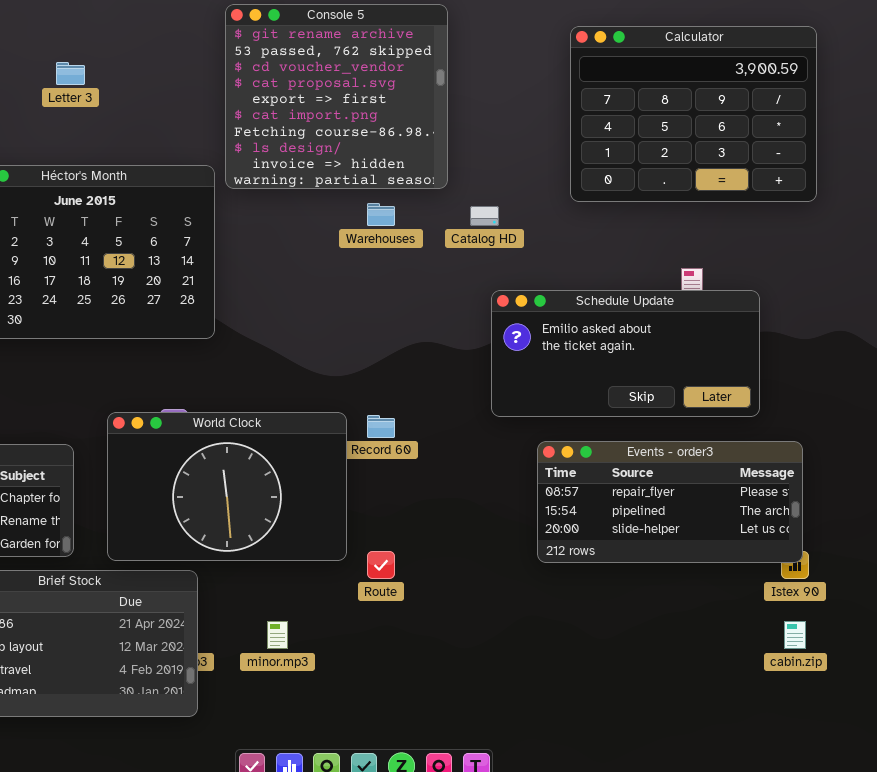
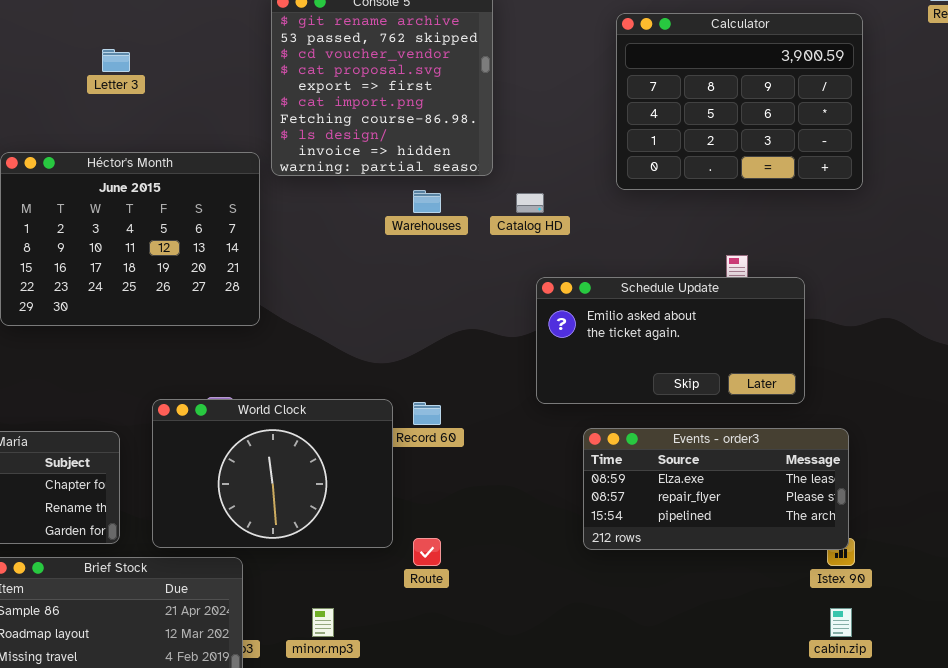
Events - order3: [537,441,803,563] -> [583,428,849,550], scrolled up 1 row

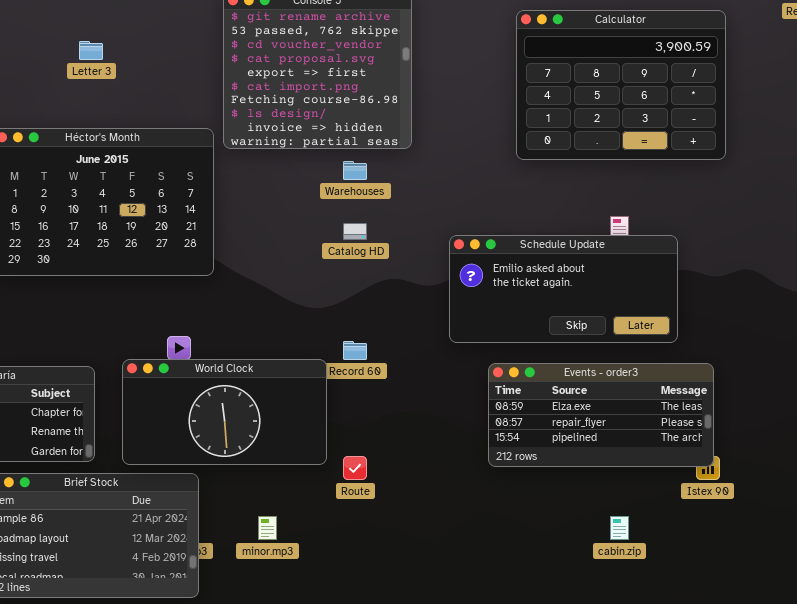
Catalog HD: [516,193,544,213] -> [343,223,367,240], moved
World Clock: [152,399,393,548] -> [122,359,327,465], resized
cabin.zip: [830,608,852,637] -> [610,516,629,540], moved

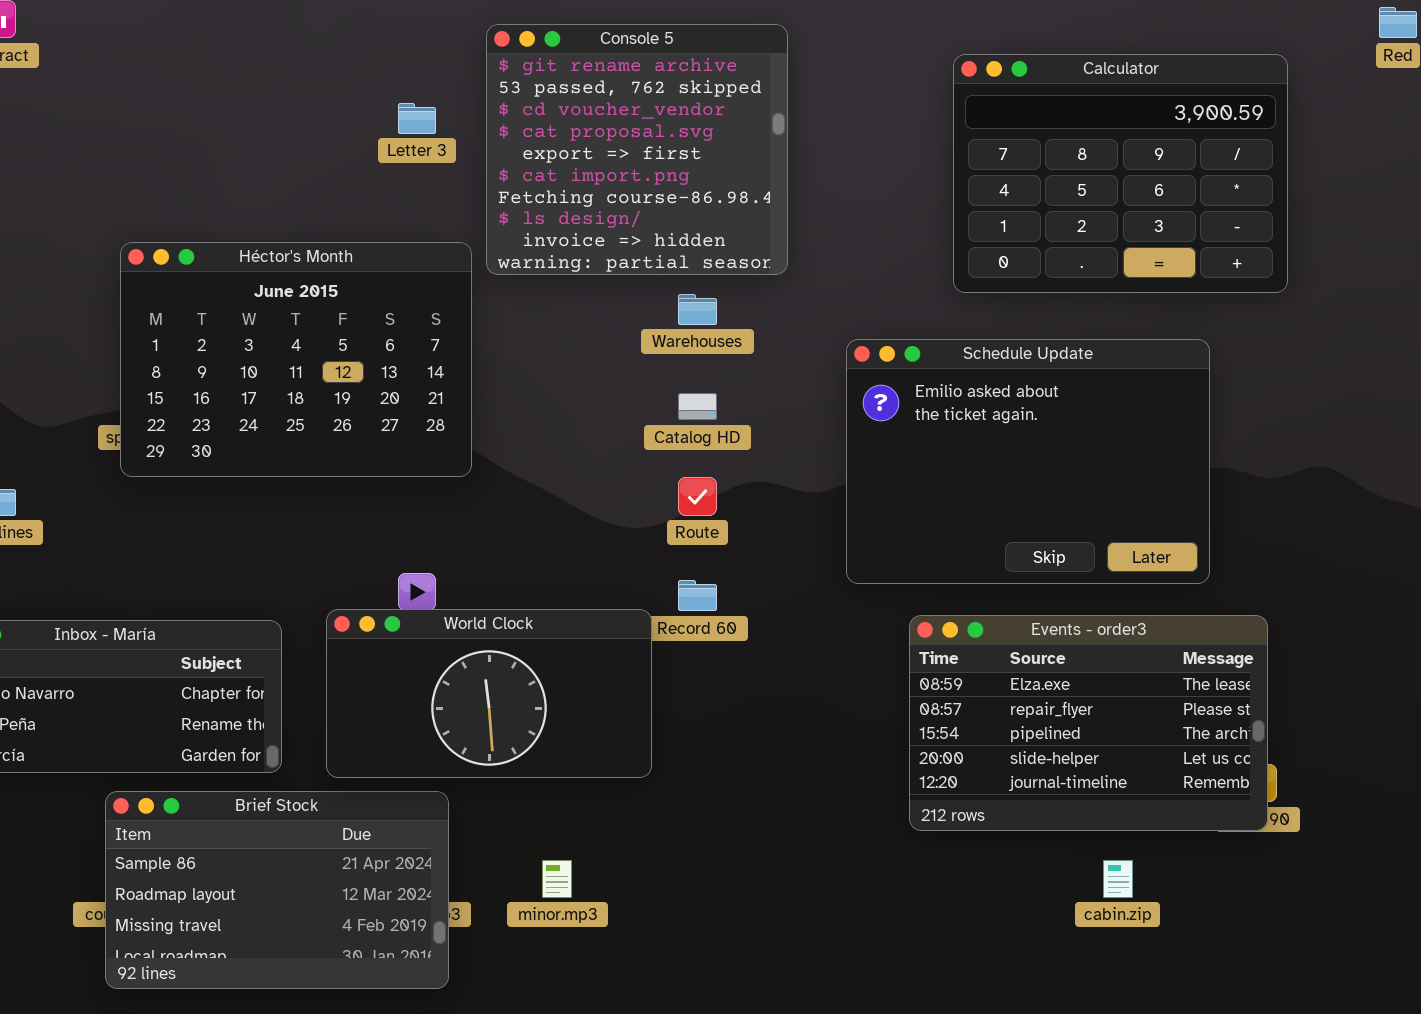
Letter 3: [79,41,103,60] -> [398,103,436,134], moved
Schedule Update: [449,235,678,343] -> [846,339,1210,584], resized
Events - order3: [488,363,714,467] -> [909,615,1268,831], resized
Route: [343,456,367,480] -> [678,477,717,516], moved

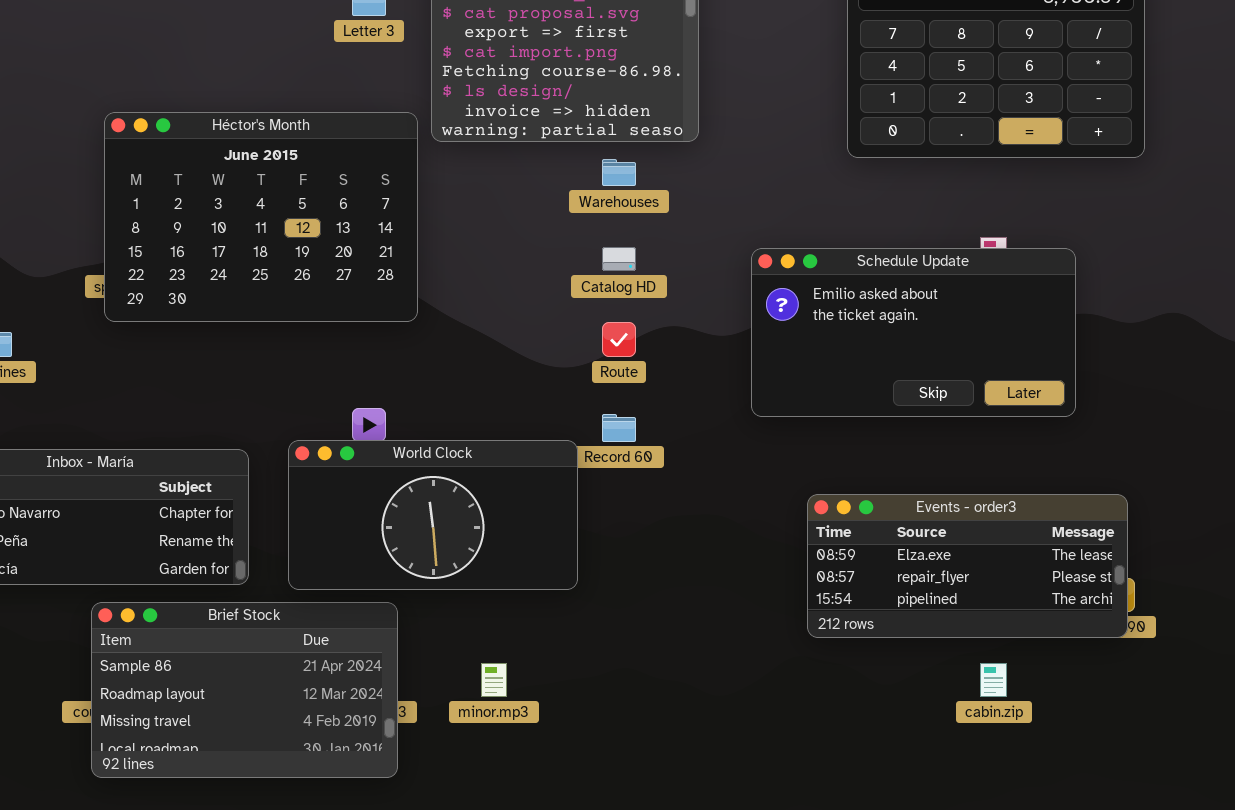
Schedule Update: [846,339,1210,584] -> [751,248,1076,417], resized
Events - order3: [909,615,1268,831] -> [807,494,1128,638], resized

